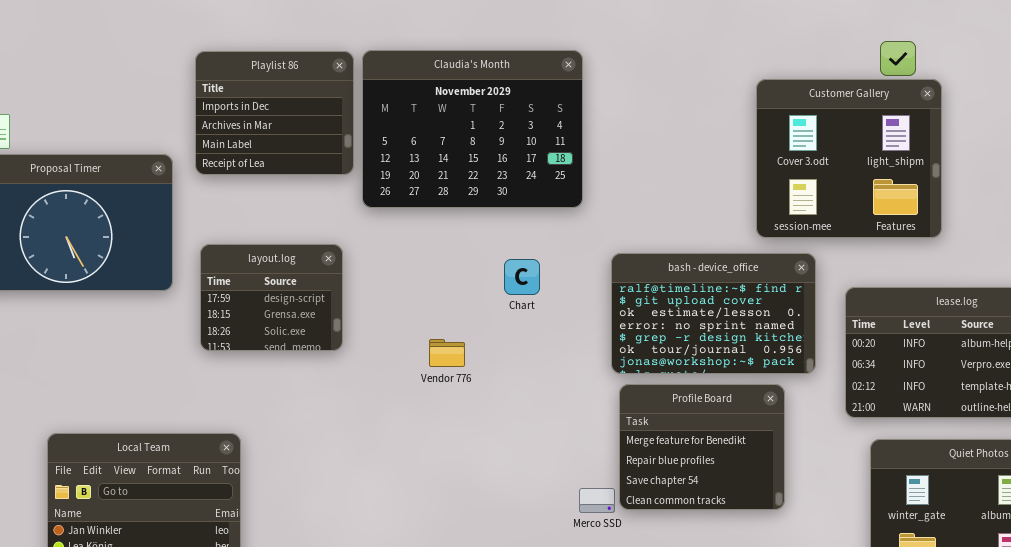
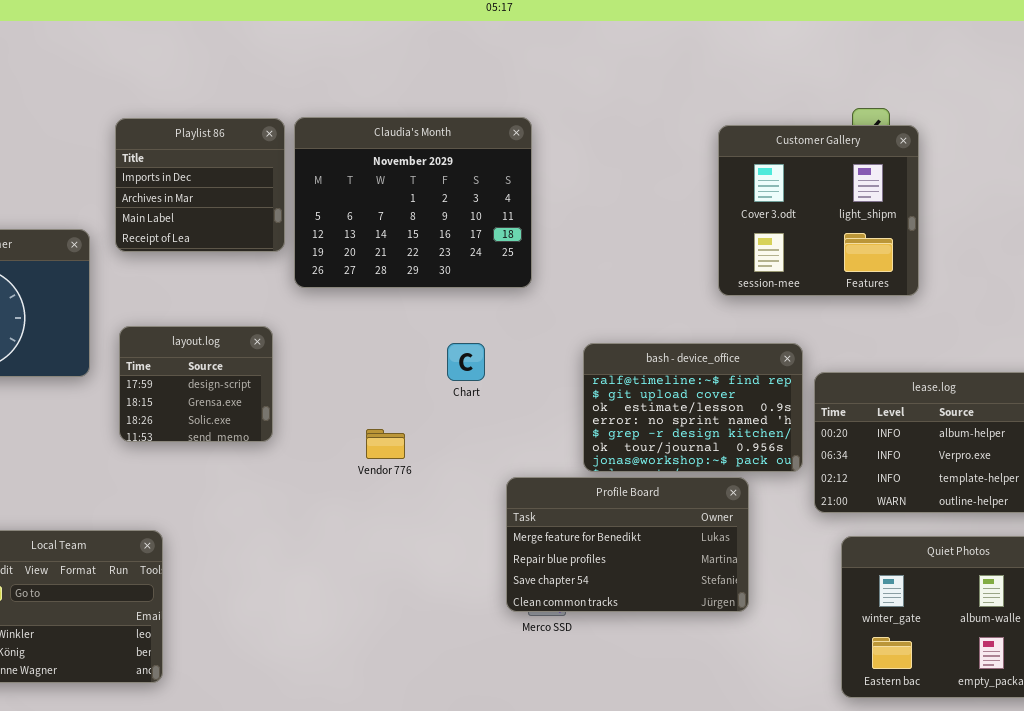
Customer Gallery: [756,79,942,238] -> [718,125,919,296], moved
bash - device_office: [611,253,816,374] -> [583,343,803,472], moved
Profile Board: [619,384,785,510] -> [506,477,749,612], resized

